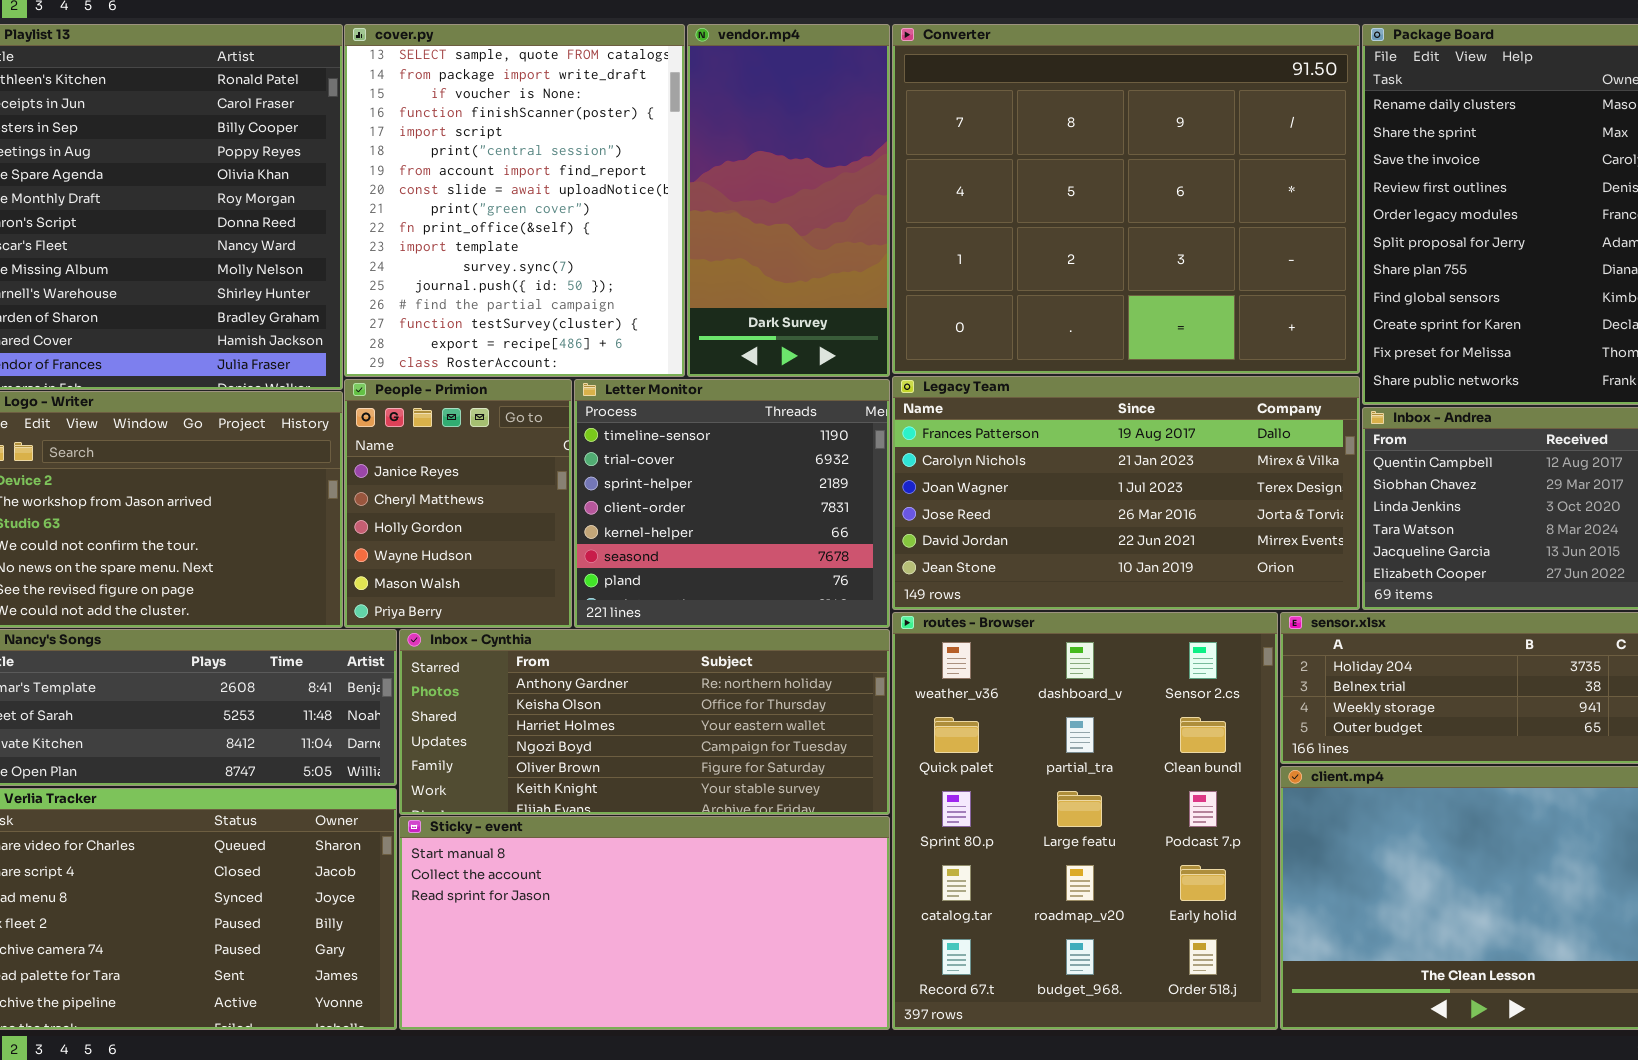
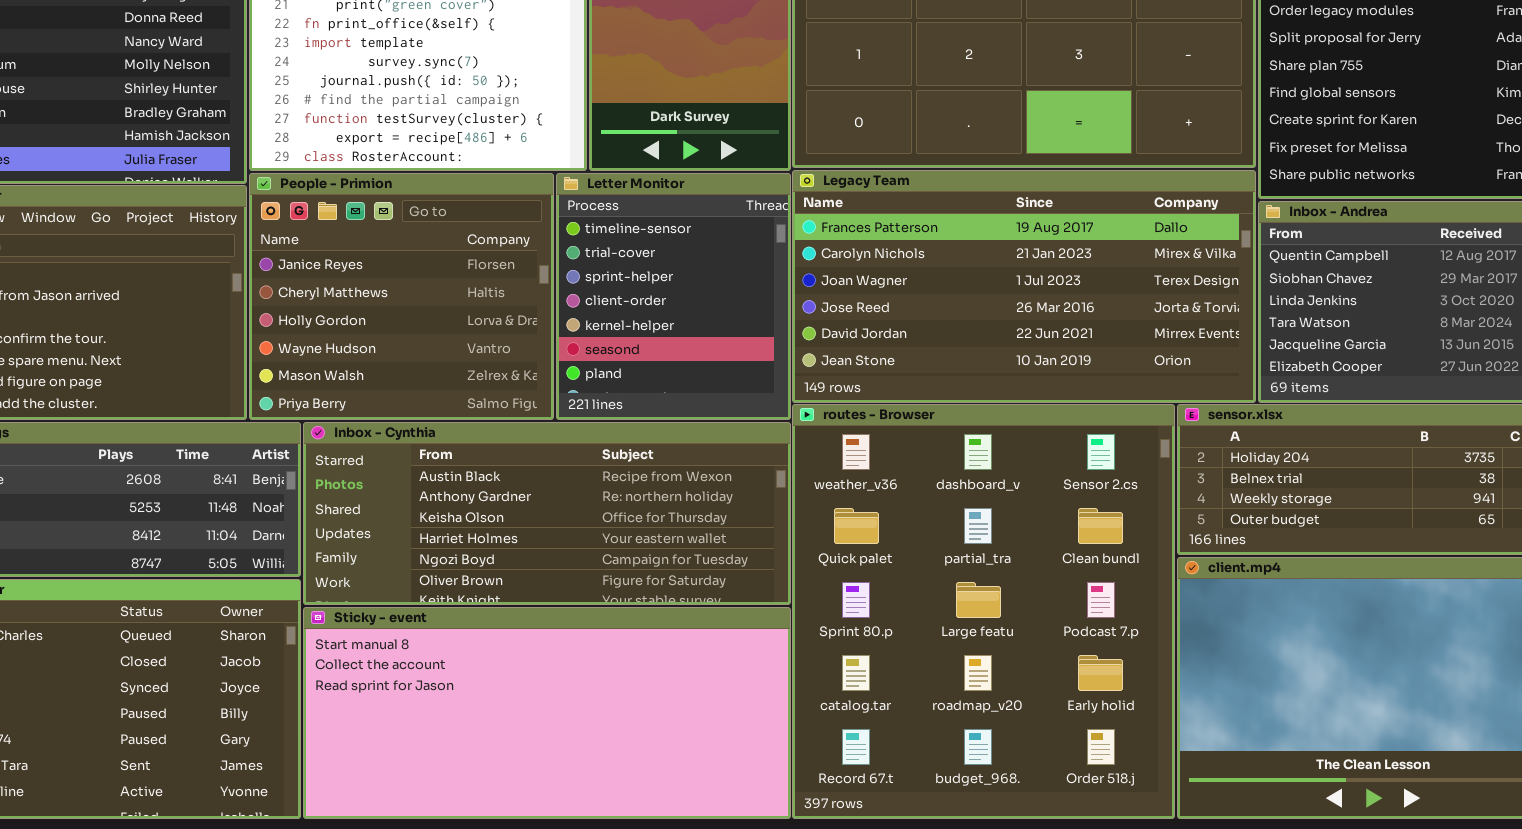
People - Primion: [344,379,572,628] -> [249,173,554,420], resized
Letter Monitor: [574,379,890,628] -> [556,173,791,420], resized
Inbox - Cynthia: [399,629,890,815] -> [303,422,791,605], scrolled up 1 row

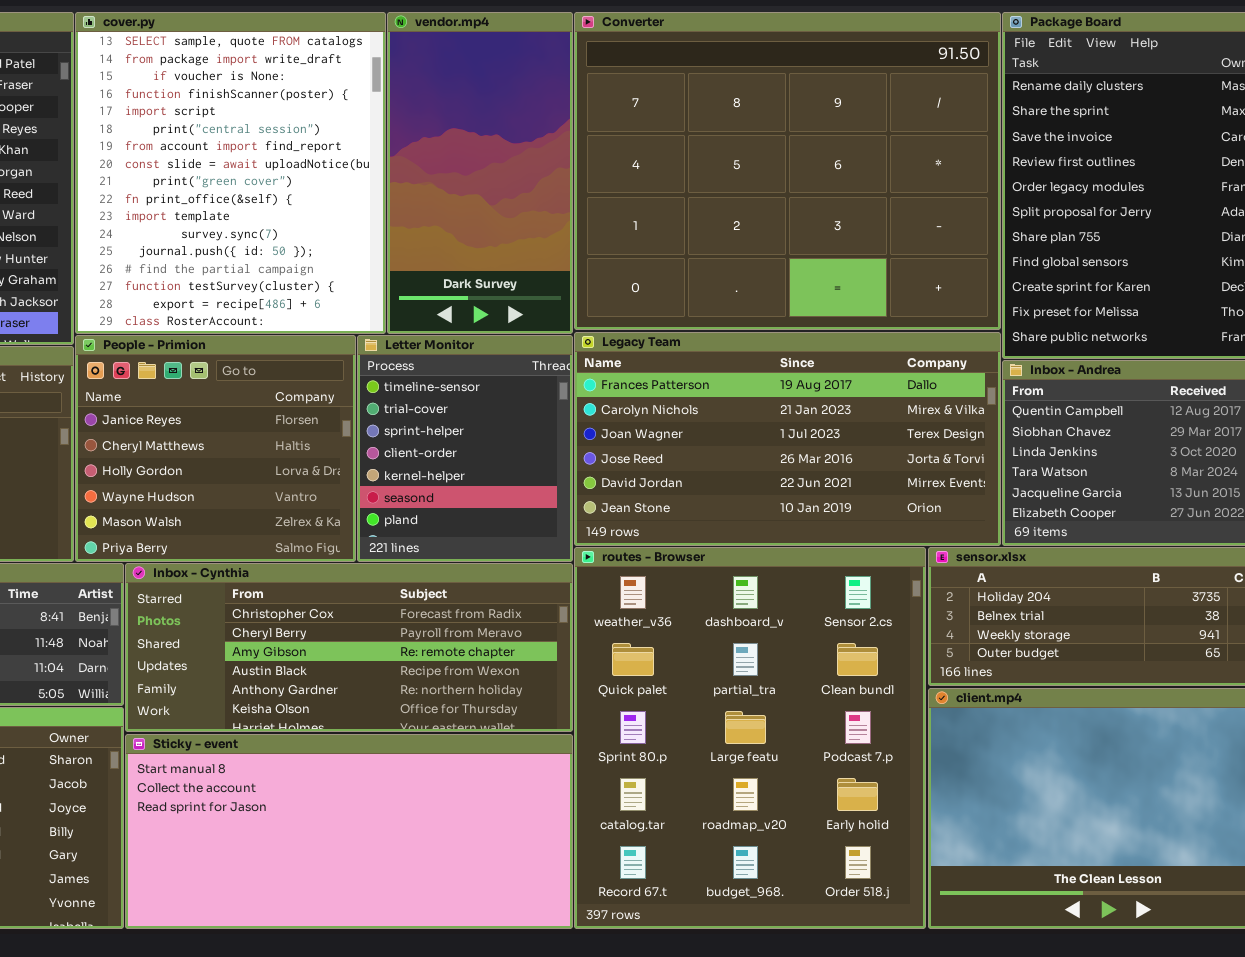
Inbox - Cynthia: [303,422,791,605] -> [125,563,573,732], scrolled up 3 rows

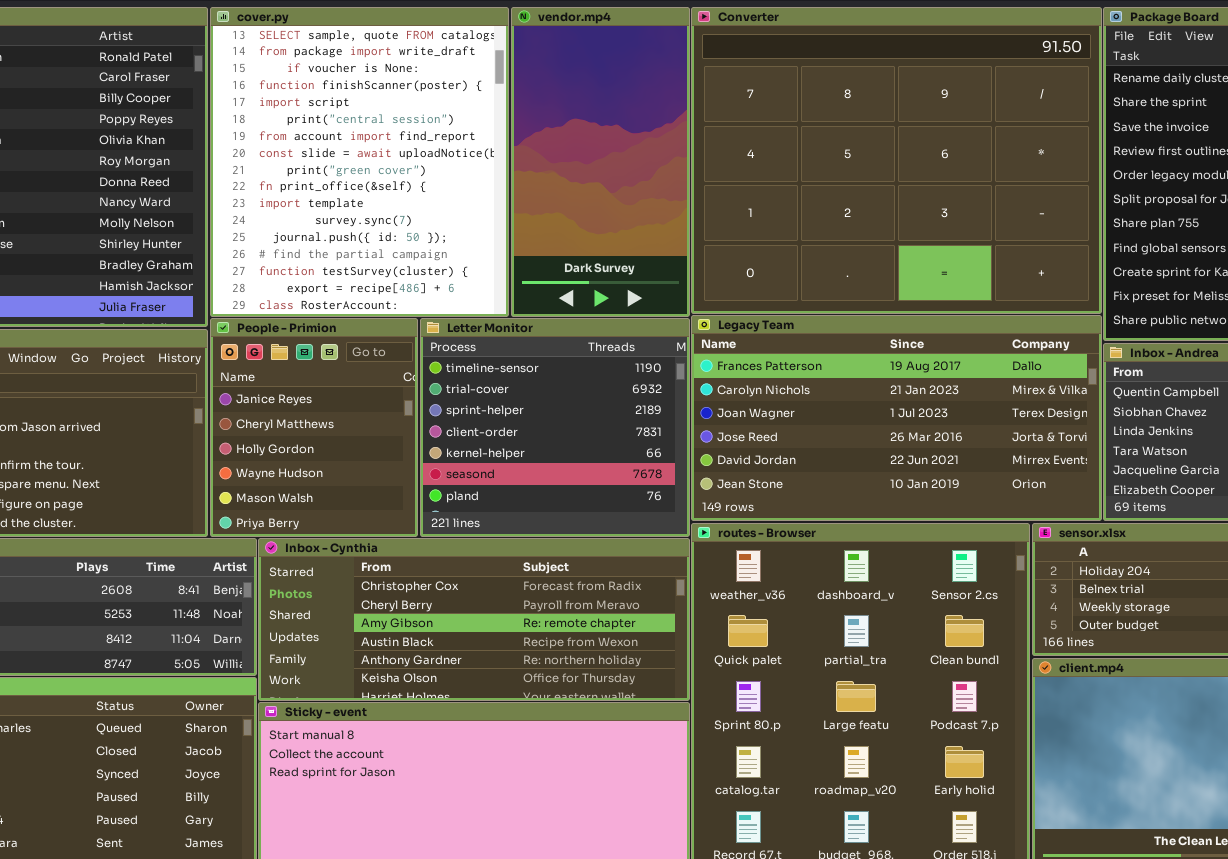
People - Primion: [75,335,356,562] -> [210,318,418,537], resized
Letter Monitor: [357,335,573,562] -> [420,318,690,537], resized

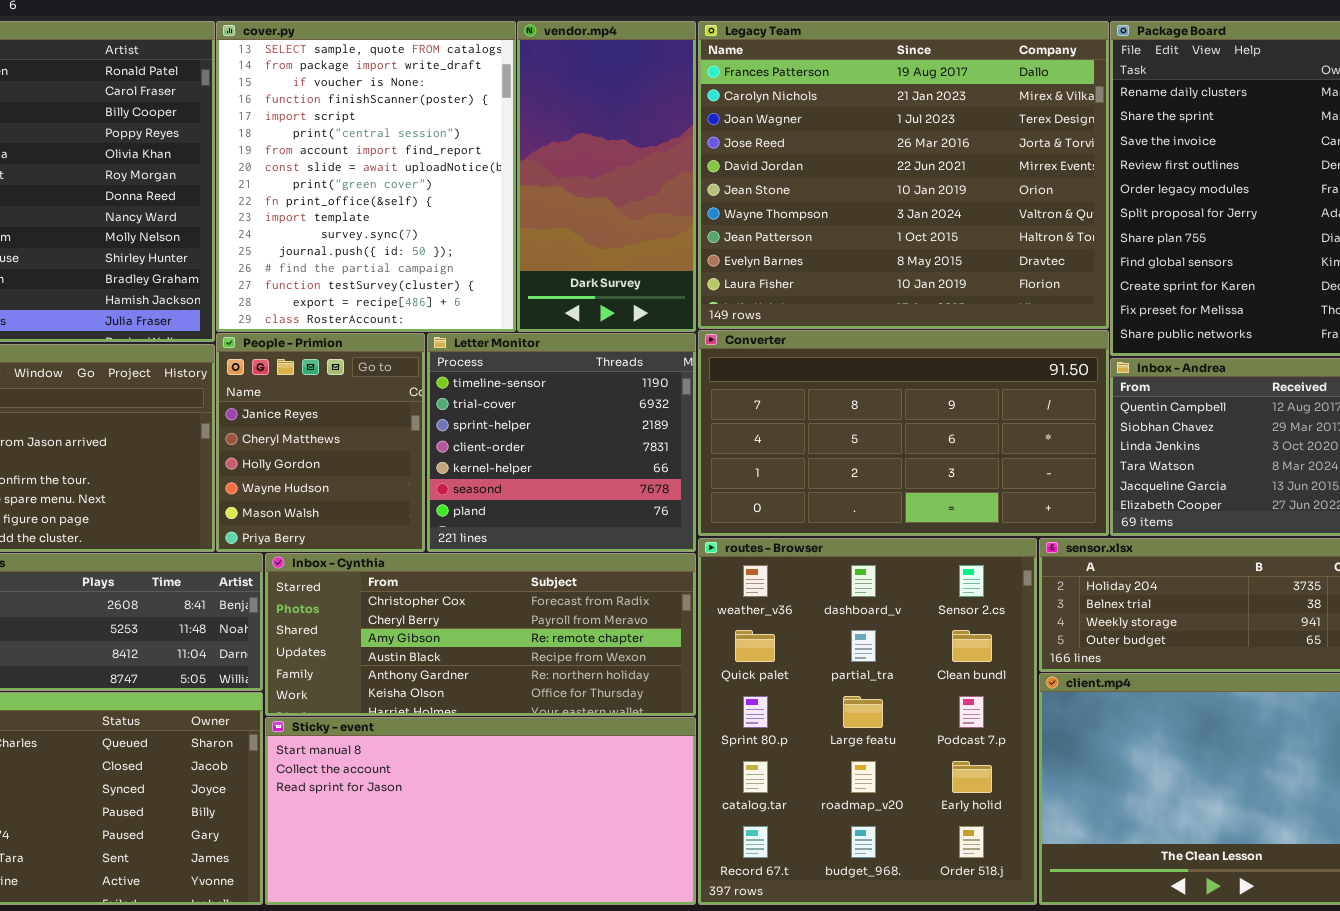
Converter: [691,7,1102,314] -> [698,330,1109,536], moved, resized
Legacy Team: [691,315,1102,521] -> [698,21,1109,329], moved, resized

